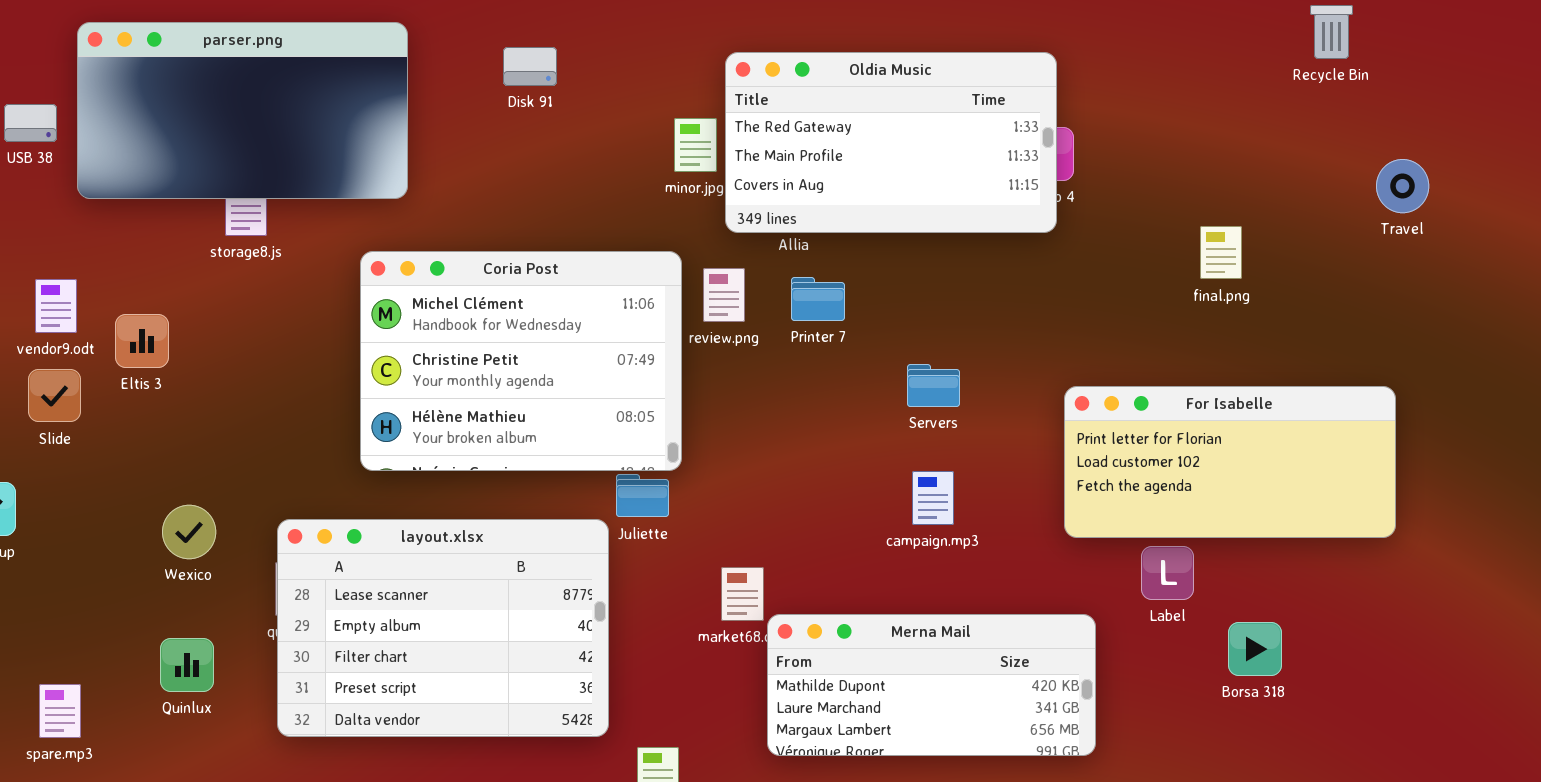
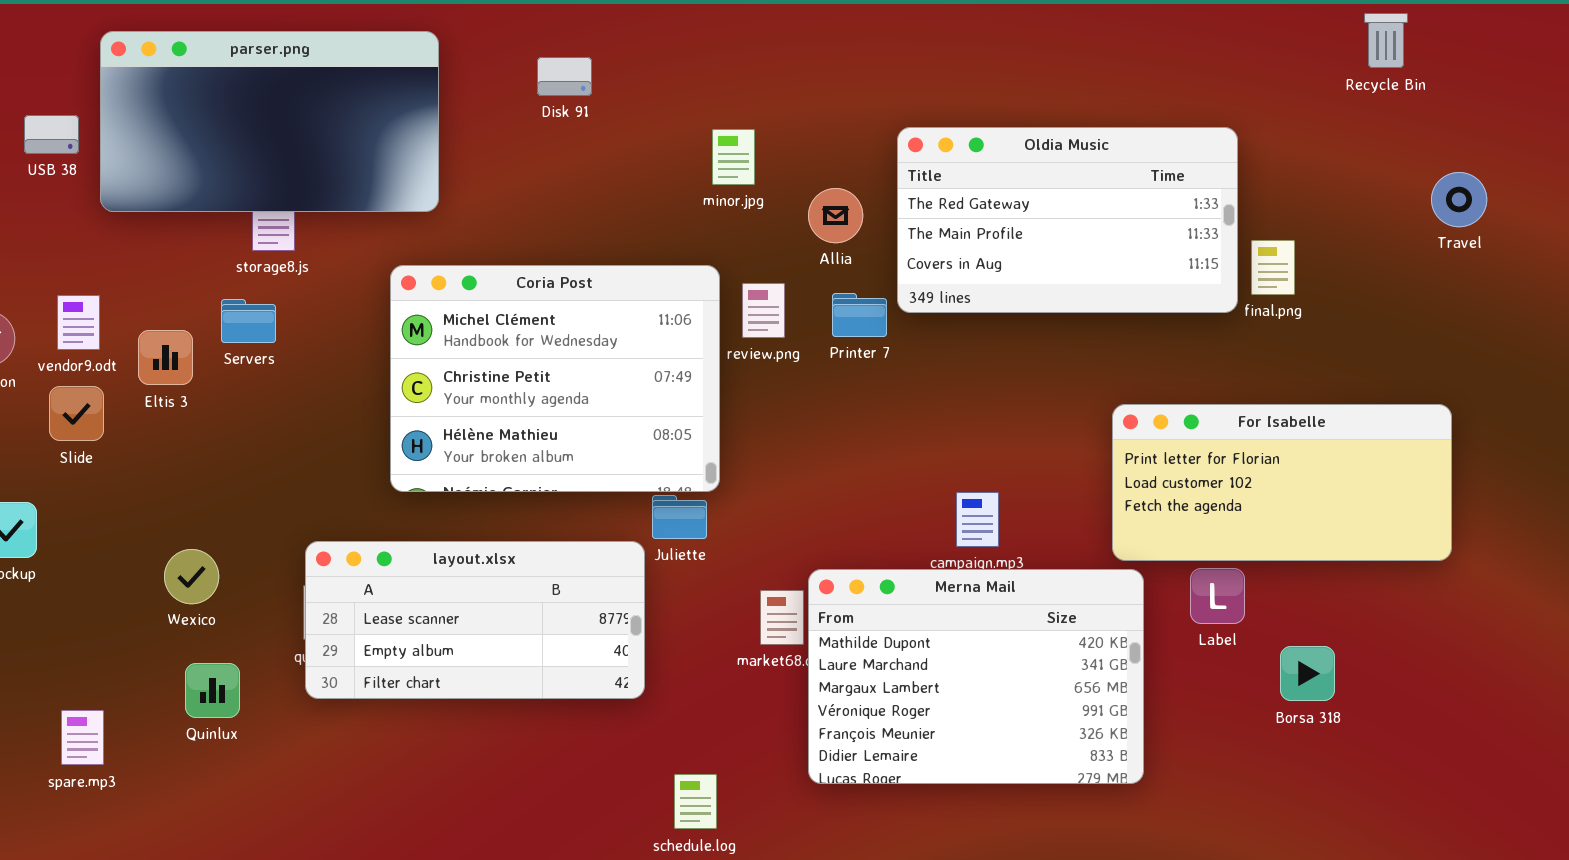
Oldia Music: [725,52,1057,233] -> [897,127,1238,313], moved
Servers: [907,364,960,407] -> [221,299,276,343], moved
Wexico: [162,505,216,559] -> [164,549,219,604], moved
layout.xlsx: [277,519,609,737] -> [305,541,645,699], resized
Merna Mail: [767,614,1096,756] -> [808,569,1144,784], resized

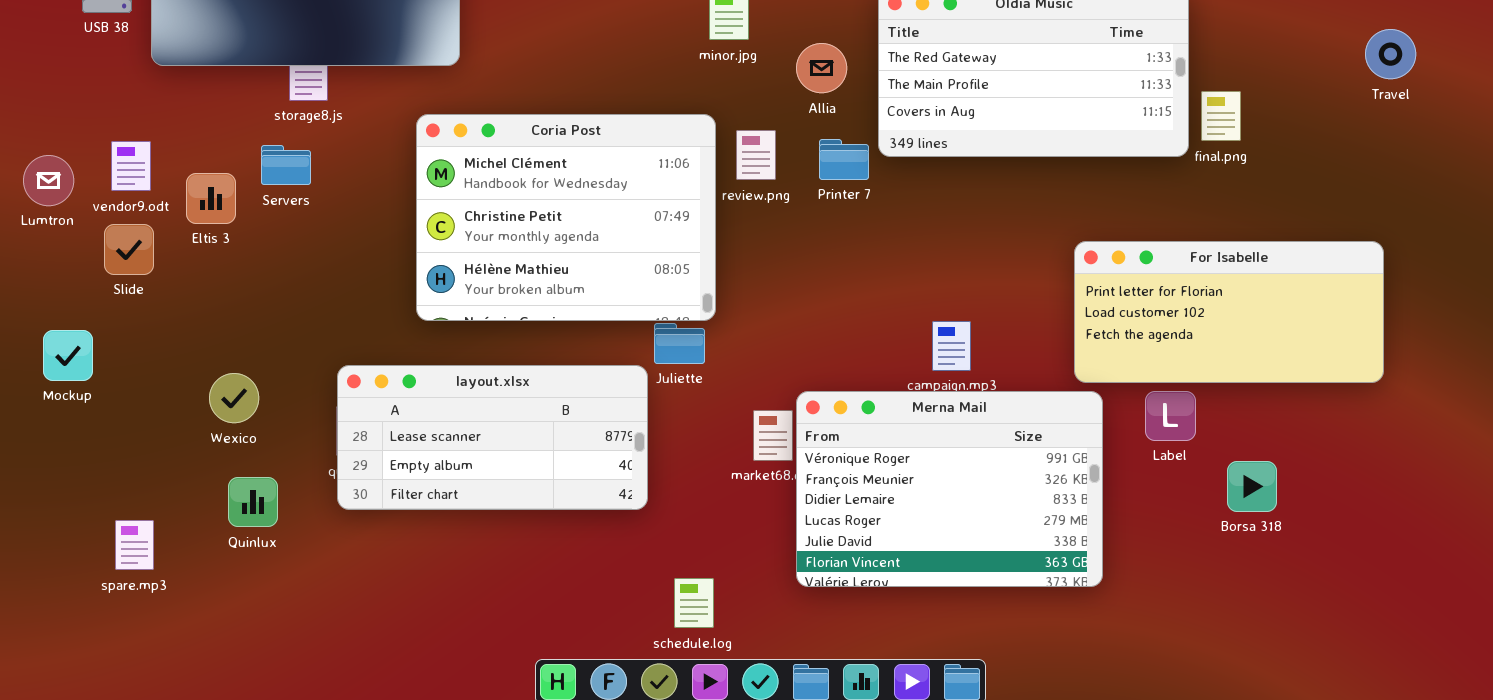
Merna Mail: [808,569,1144,784] -> [796,391,1103,587], scrolled down 3 rows

